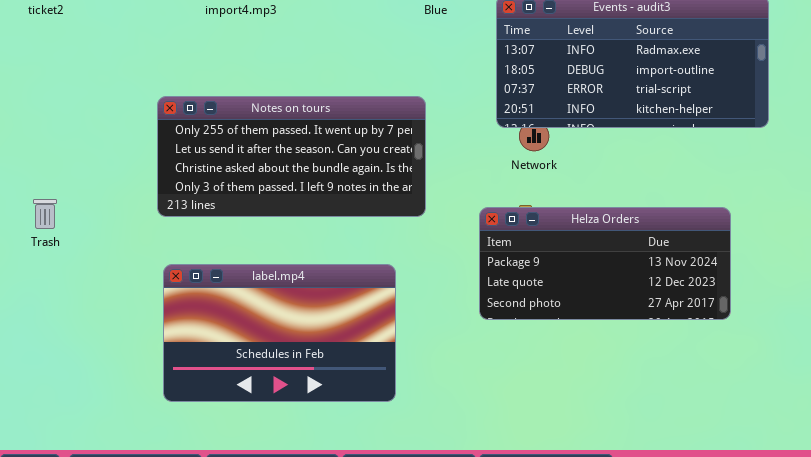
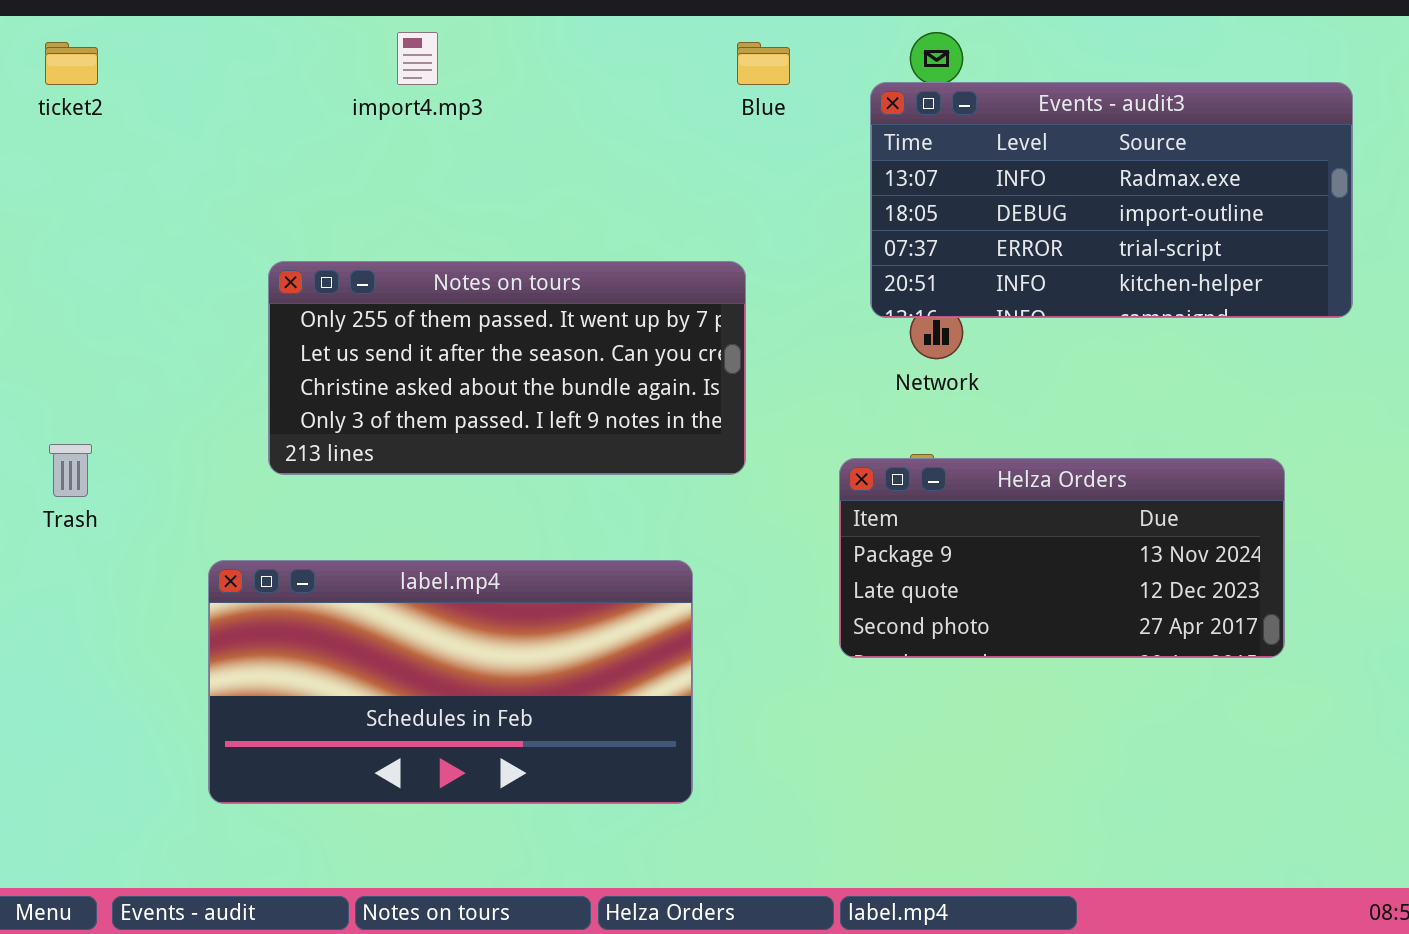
label.mp4: [163,264,396,402] -> [208,560,693,804], resized

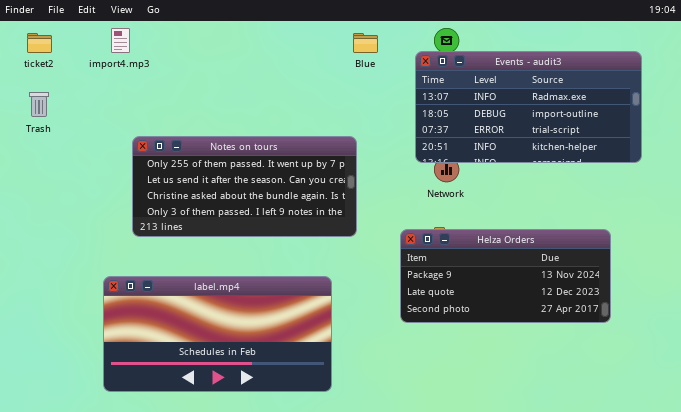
import4.mp3: [397,32,438,85] -> [111,28,130,53], moved
Trash: [49,444,92,497] -> [29,92,49,117], moved

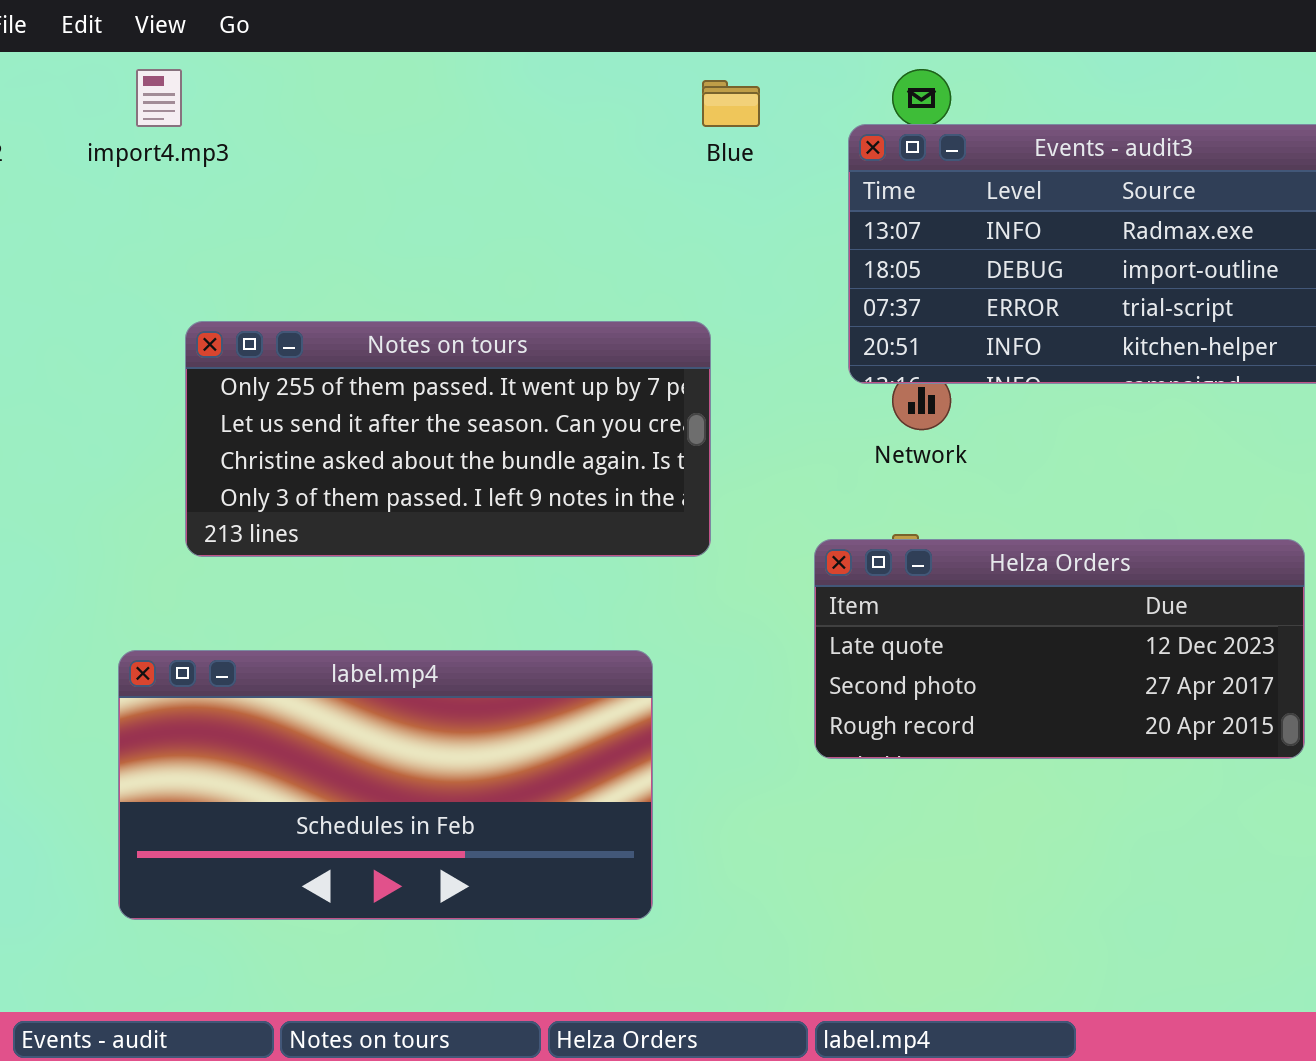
Helza Orders: [400,229,611,323] -> [814,539,1305,759], scrolled down 1 row

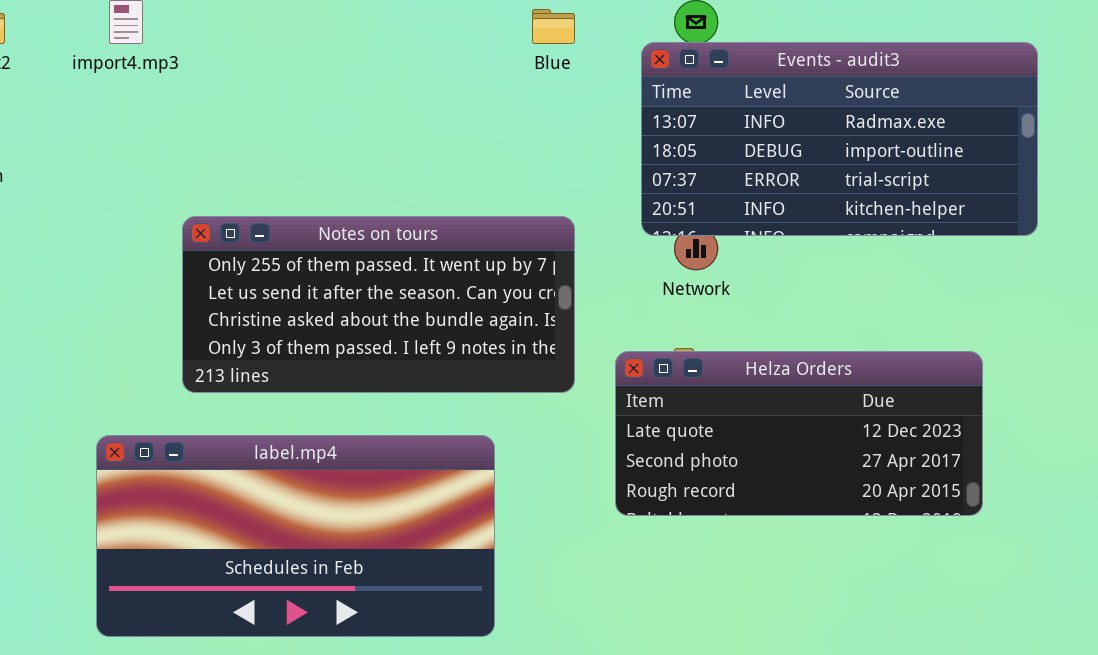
Notes on tours: [185,321,711,557] -> [182,216,575,393], moved

